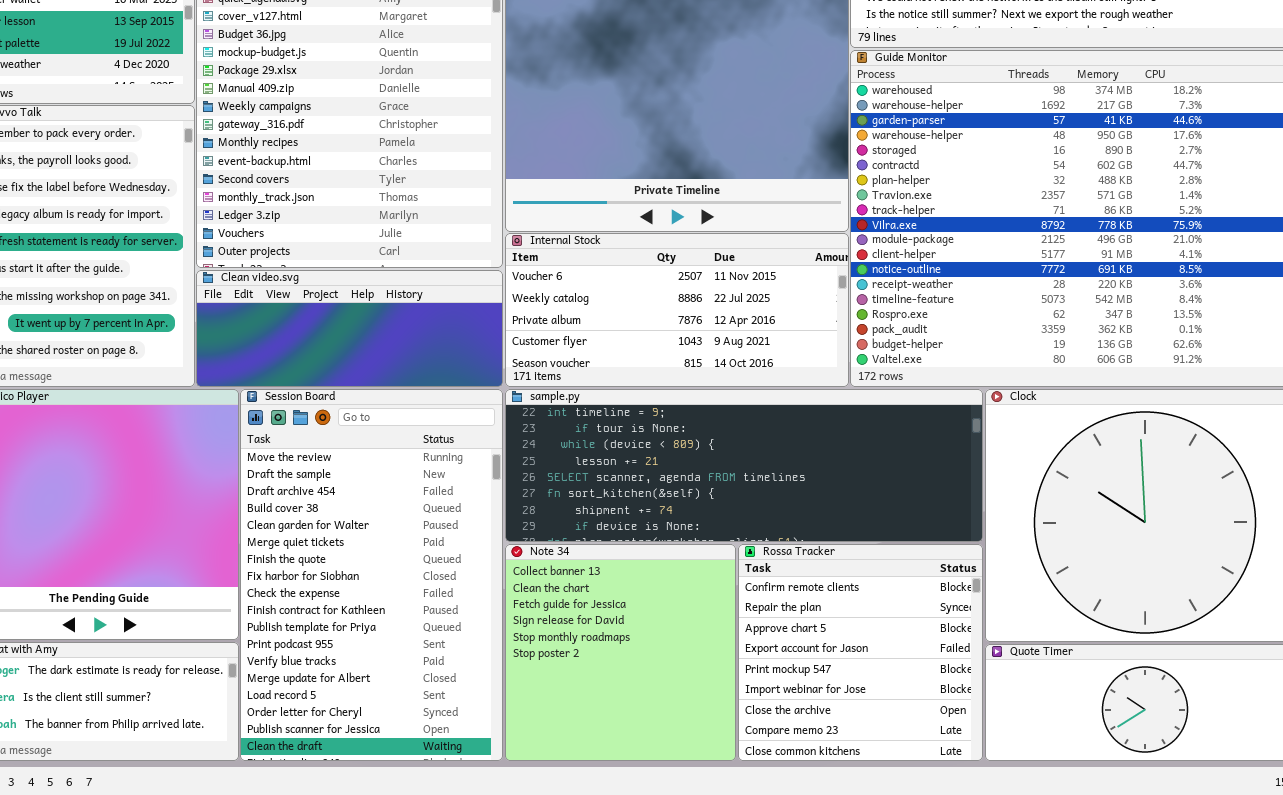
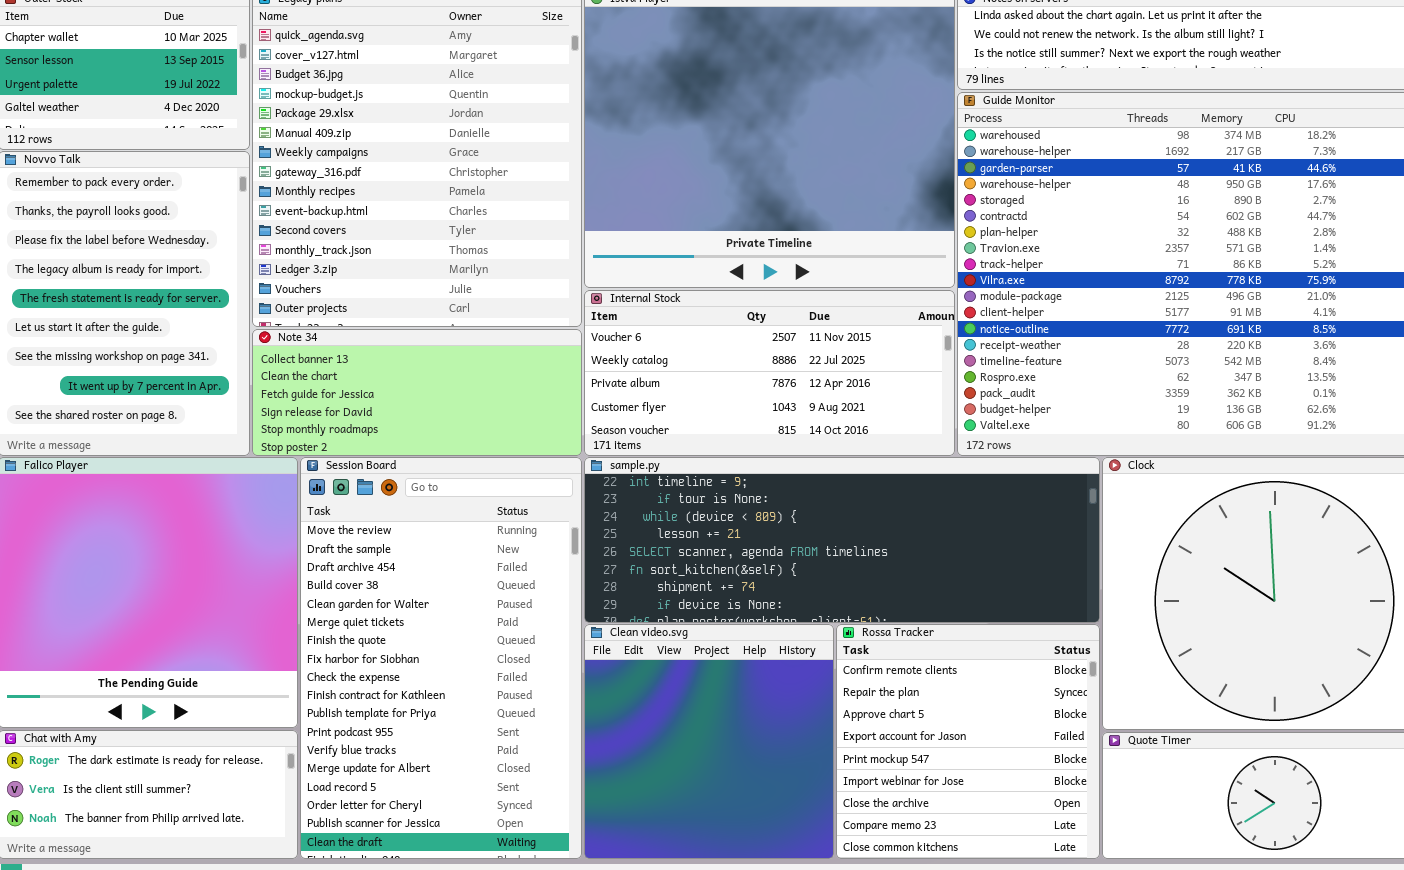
Clean video.svg: [196,270,503,387] -> [584,624,834,859], moved, resized
Note 34: [505,544,736,761] -> [252,329,582,456], moved, resized

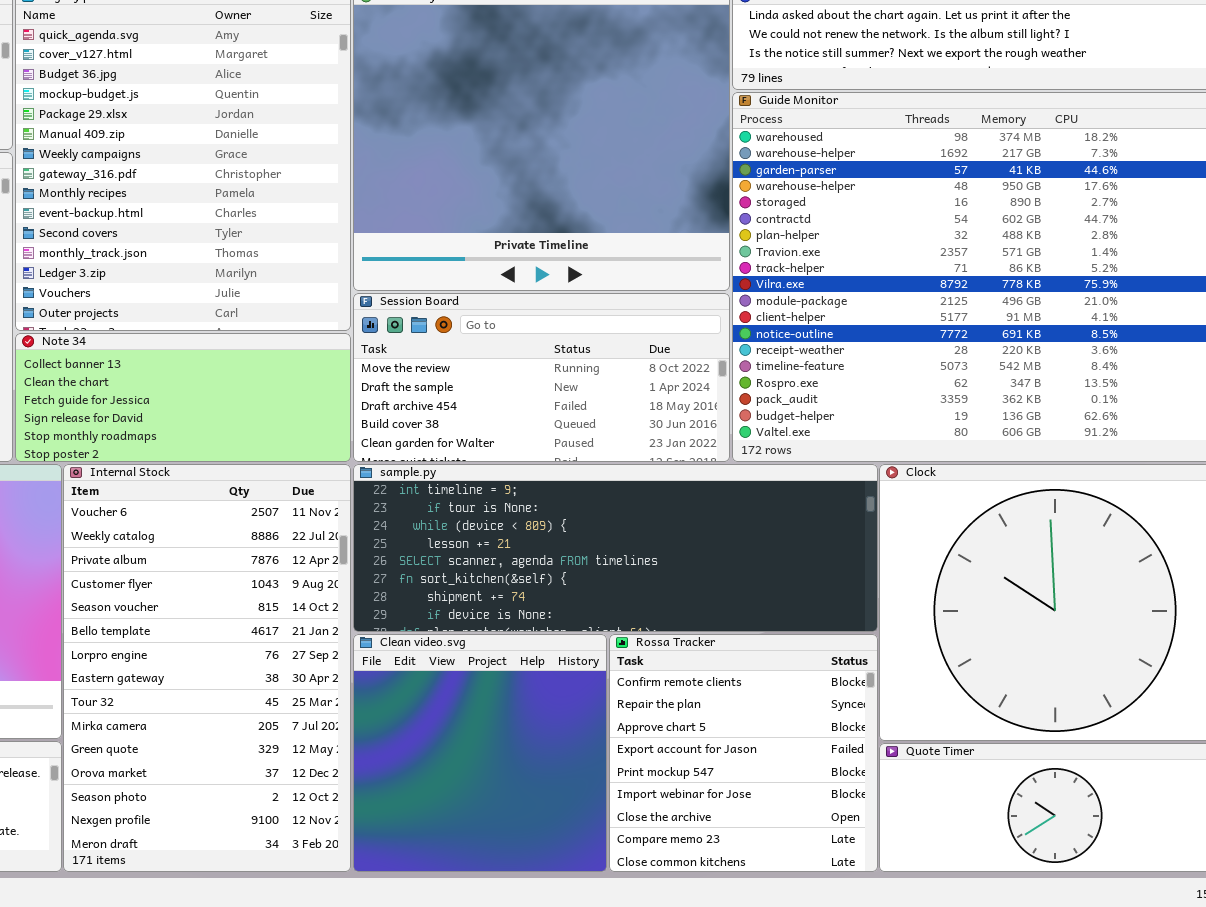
Internal Stock: [584,290,955,456] -> [63,464,351,872], moved, resized
Session Board: [300,457,582,859] -> [353,293,730,462], moved, resized

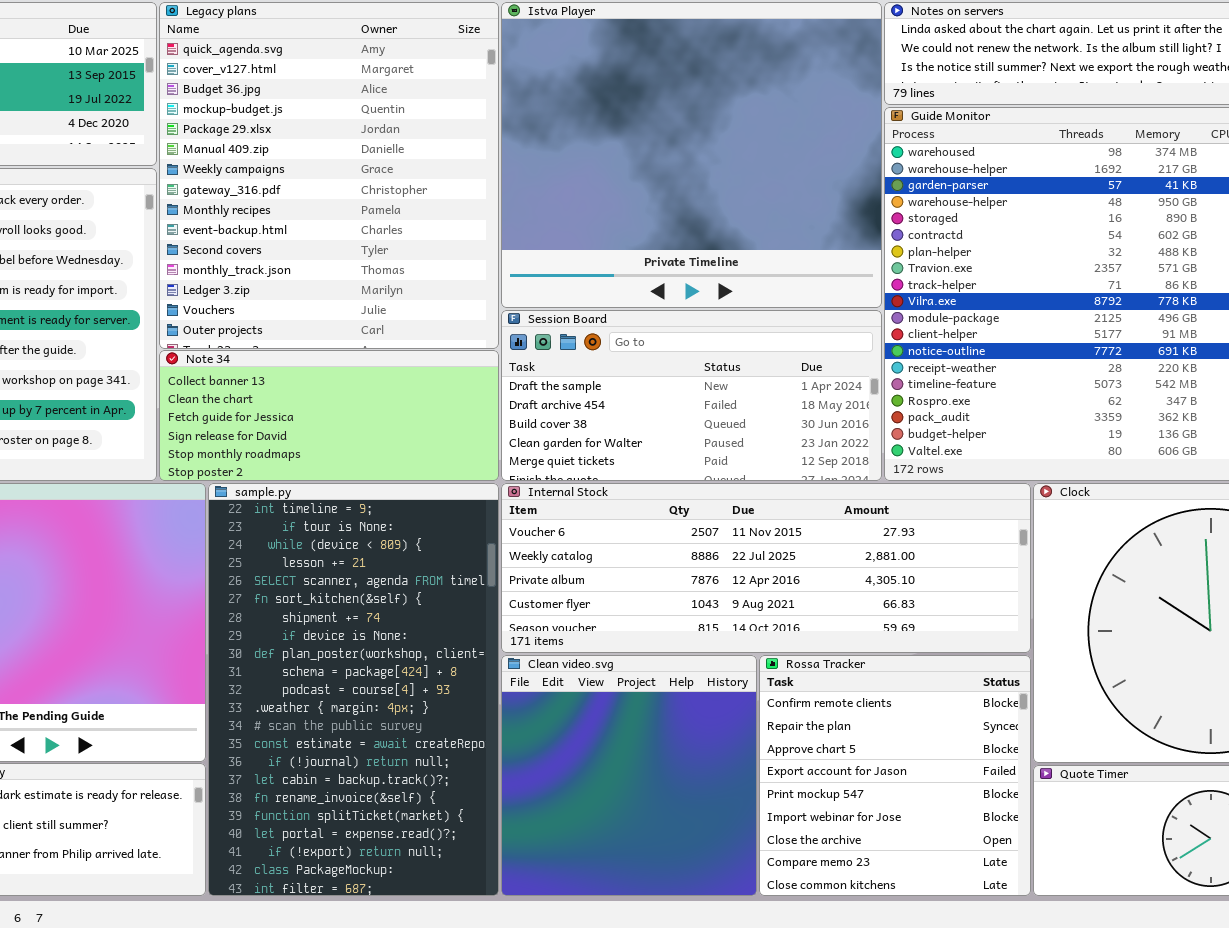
Session Board: [353,293,730,462] -> [501,310,882,481], scrolled down 1 row
Internal Stock: [63,464,351,872] -> [501,483,1031,653], moved, resized
sample.py: [353,464,878,632] -> [208,483,499,896], moved, resized

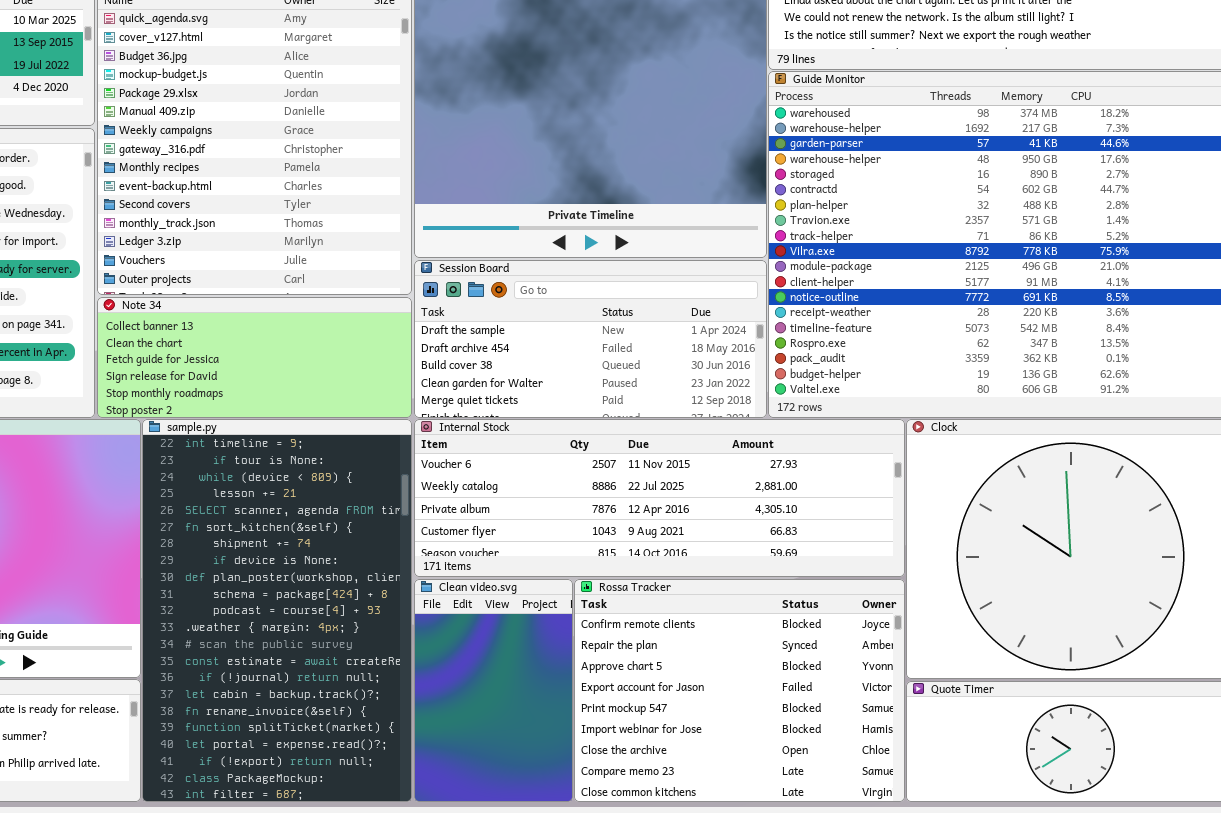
Clean video.svg: [501,655,757,896] -> [414,579,573,802], resized
Rossa Tracker: [759,655,1031,896] -> [574,579,905,802], resized

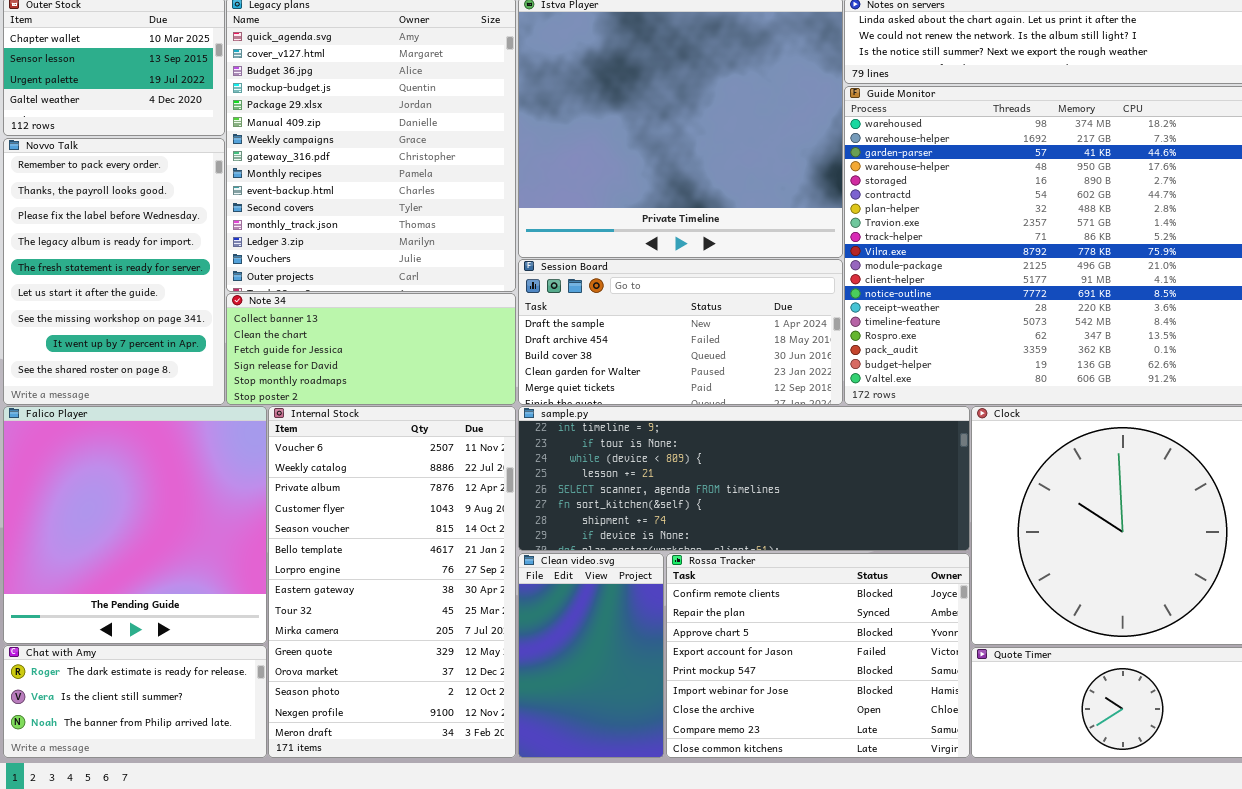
sample.py: [142,419,412,802] -> [518,406,970,551], moved, resized
Internal Stock: [414,419,905,577] -> [268,406,516,758], moved, resized

